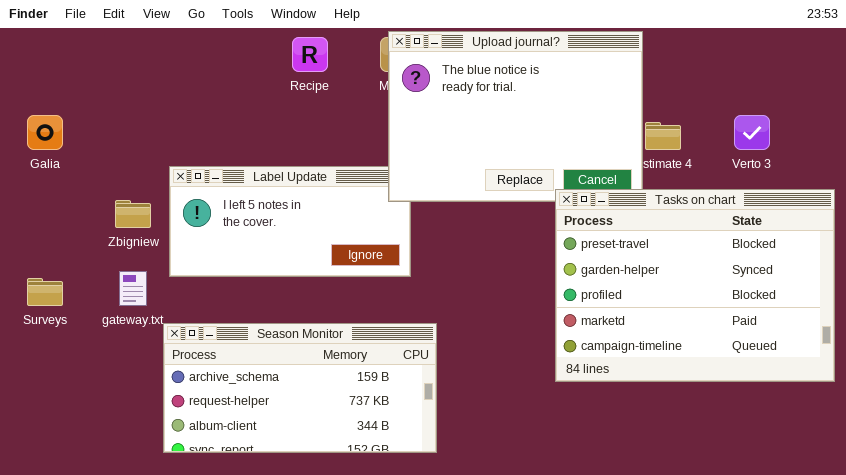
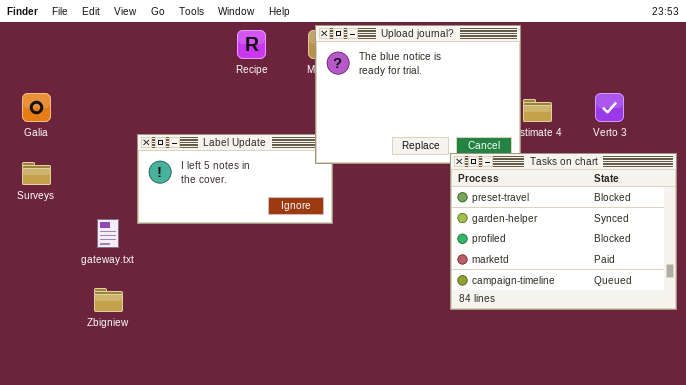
Zbigniew: [115,200,151,228] -> [94,288,123,312], moved
Surveys: [27,278,63,306] -> [22,162,51,185], moved
Season Monitor: [163,323,437,453] -> none, closed

